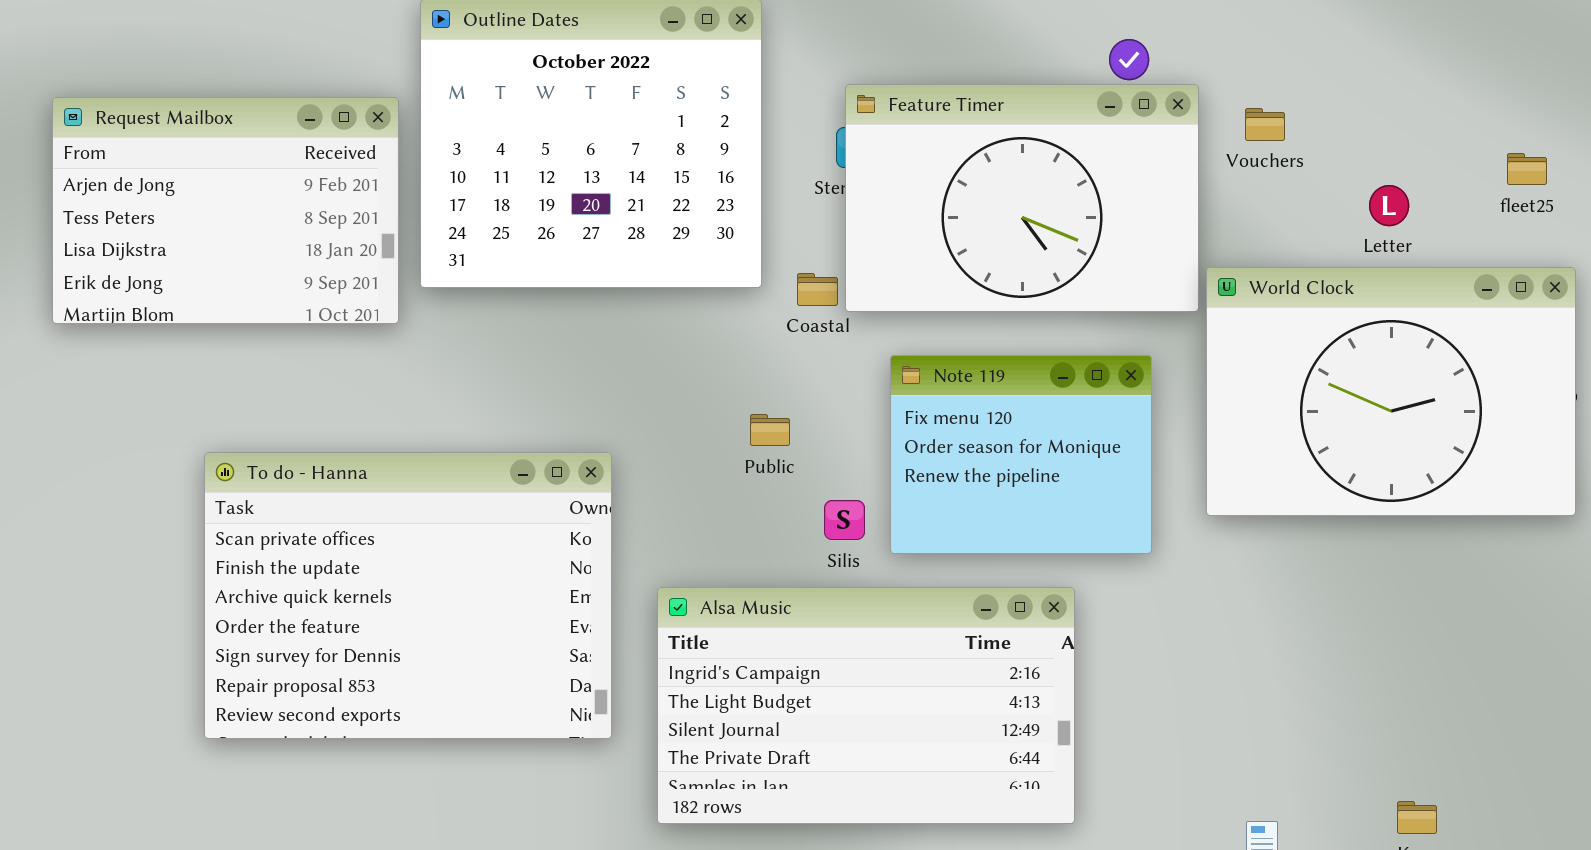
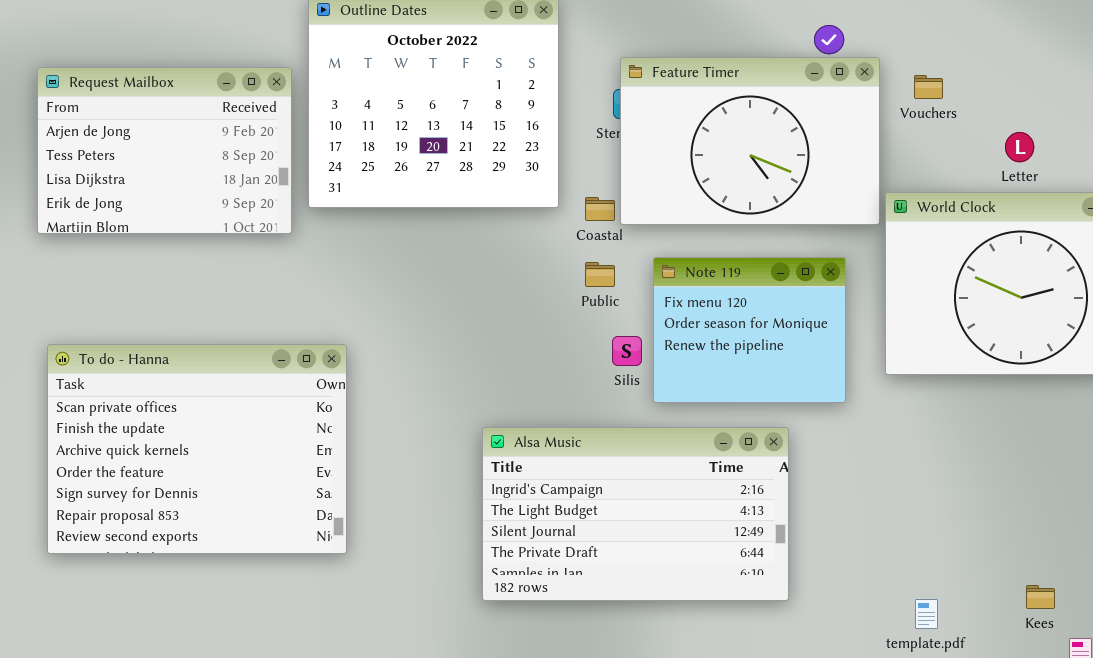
Public: [750,414,790,446] -> [585,262,615,287], moved
To do - Hanna: [204,452,612,739] -> [47,344,347,554], moved
Silis: [824,500,865,540] -> [612,336,642,366], moved

